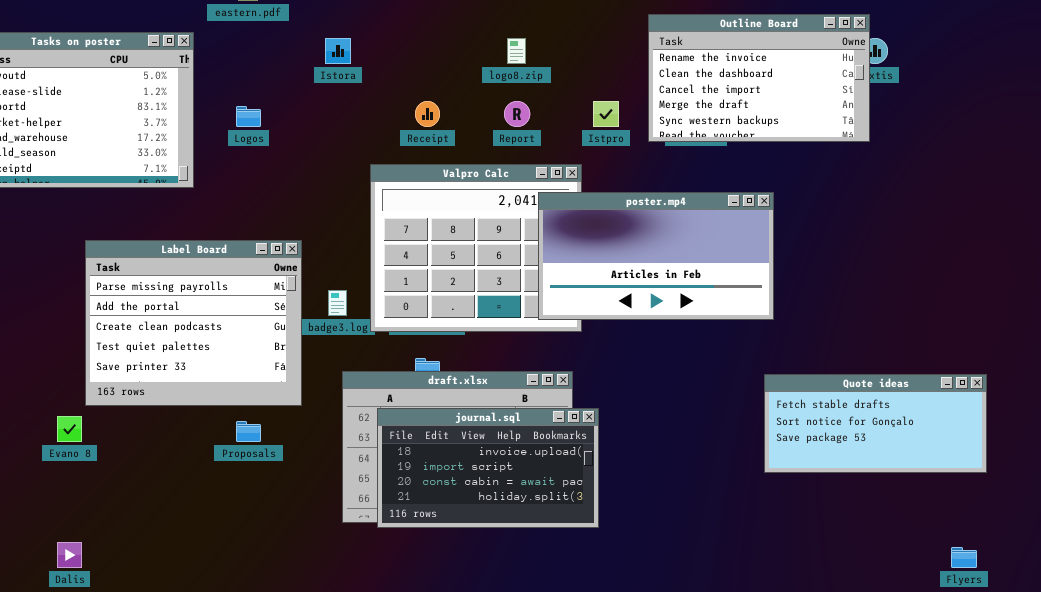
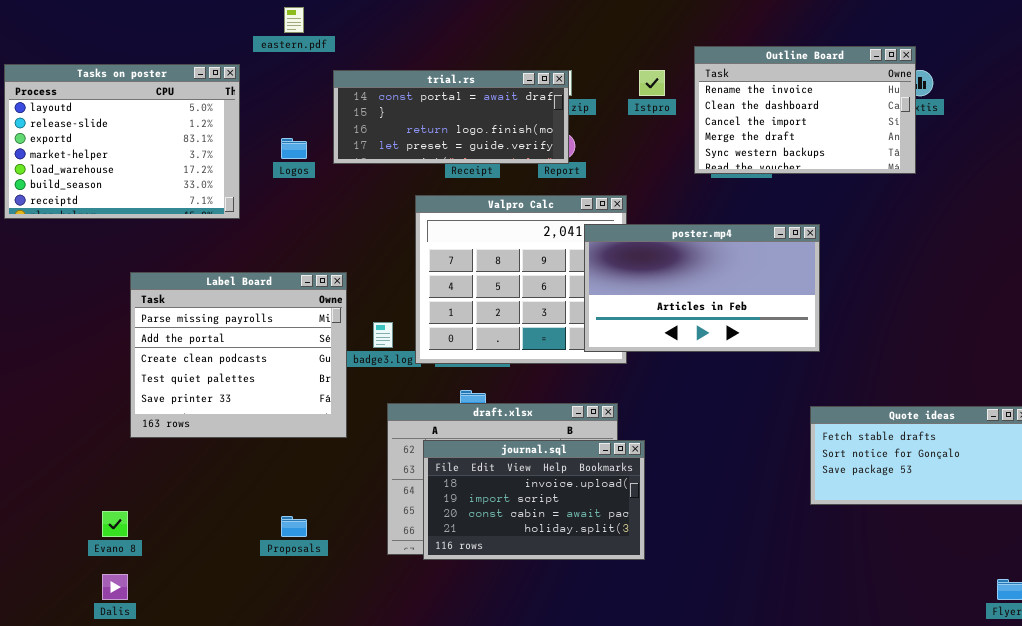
trial.rs: none -> [333,70,569,164], opened
Istpro: [593,101,619,127] -> [639,70,665,96], moved
Evano 8: [57,416,82,442] -> [102,511,128,537], moved
Proposals: [236,421,261,442] -> [281,516,307,537], moved

